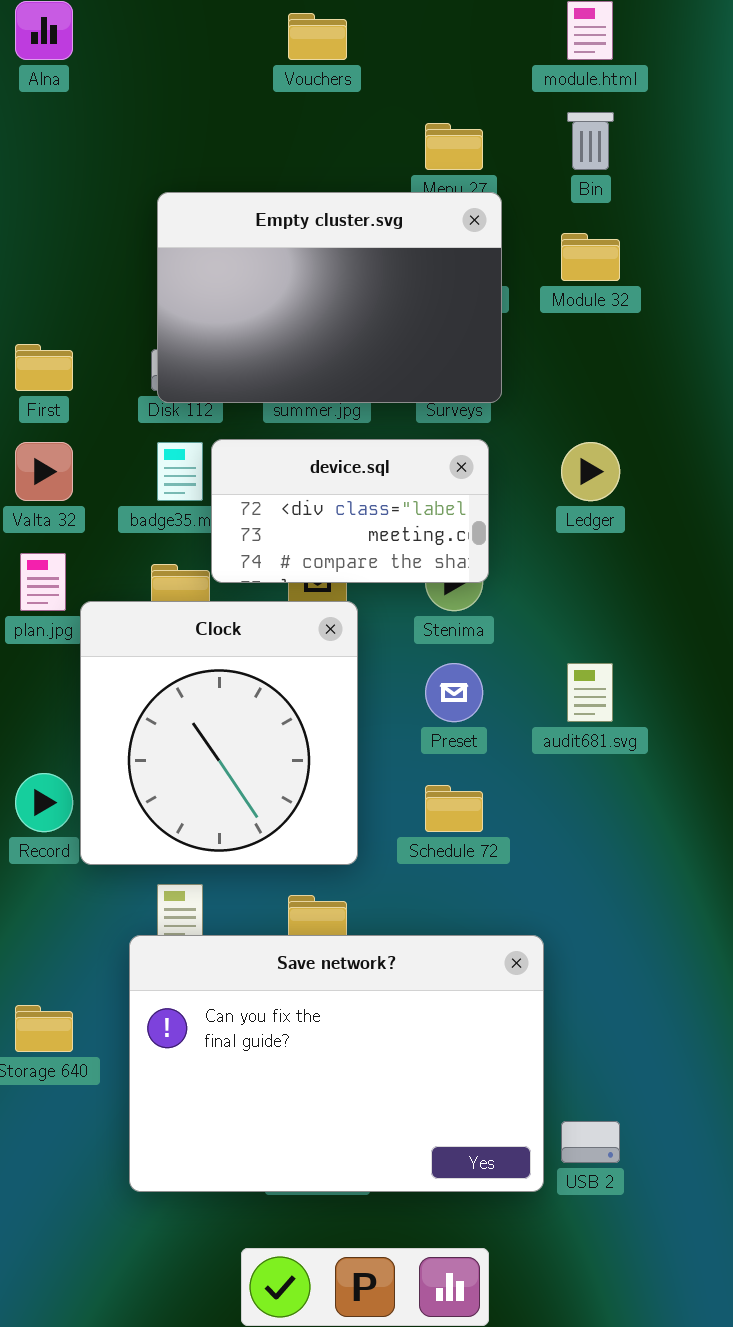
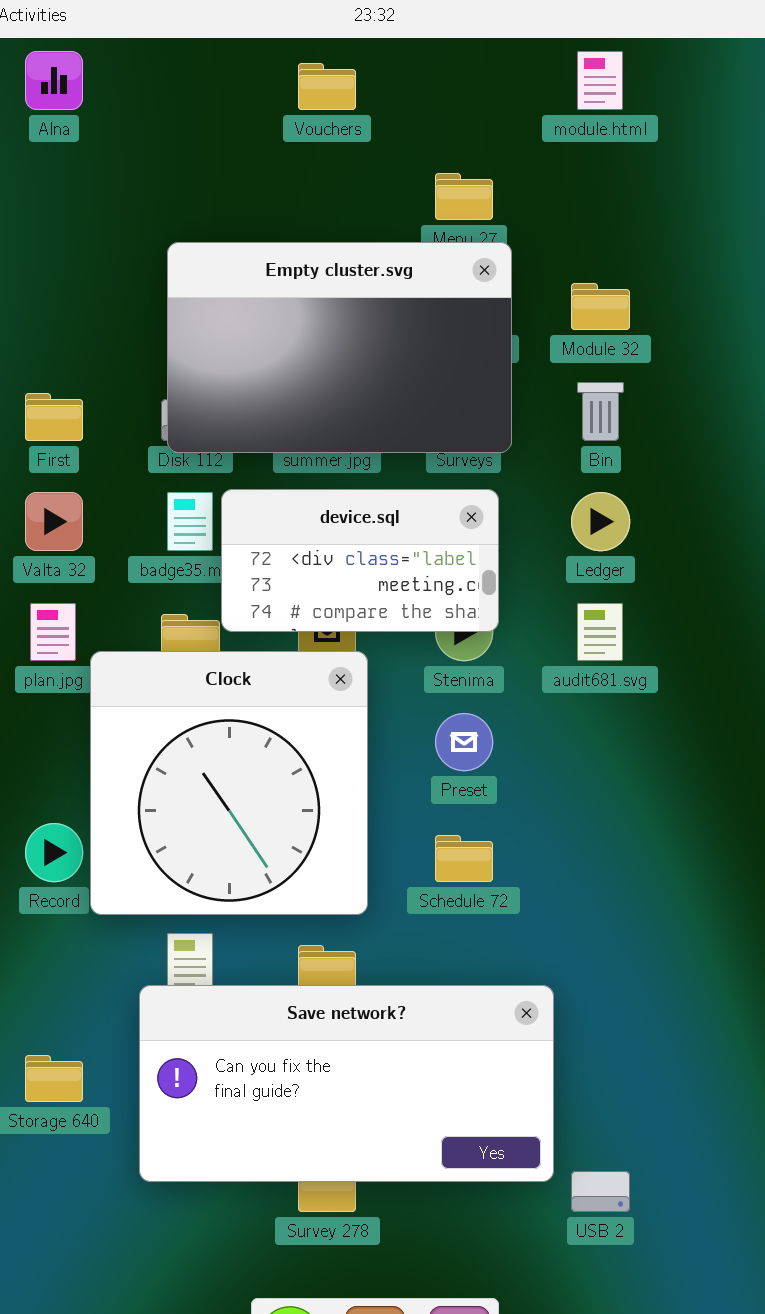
Bin: [567,112,614,170] -> [577,382,624,441], moved
audit681.svg: [567,663,613,722] -> [577,603,623,661], moved
Save network?: [129,935,544,1192] -> [139,985,554,1182], resized

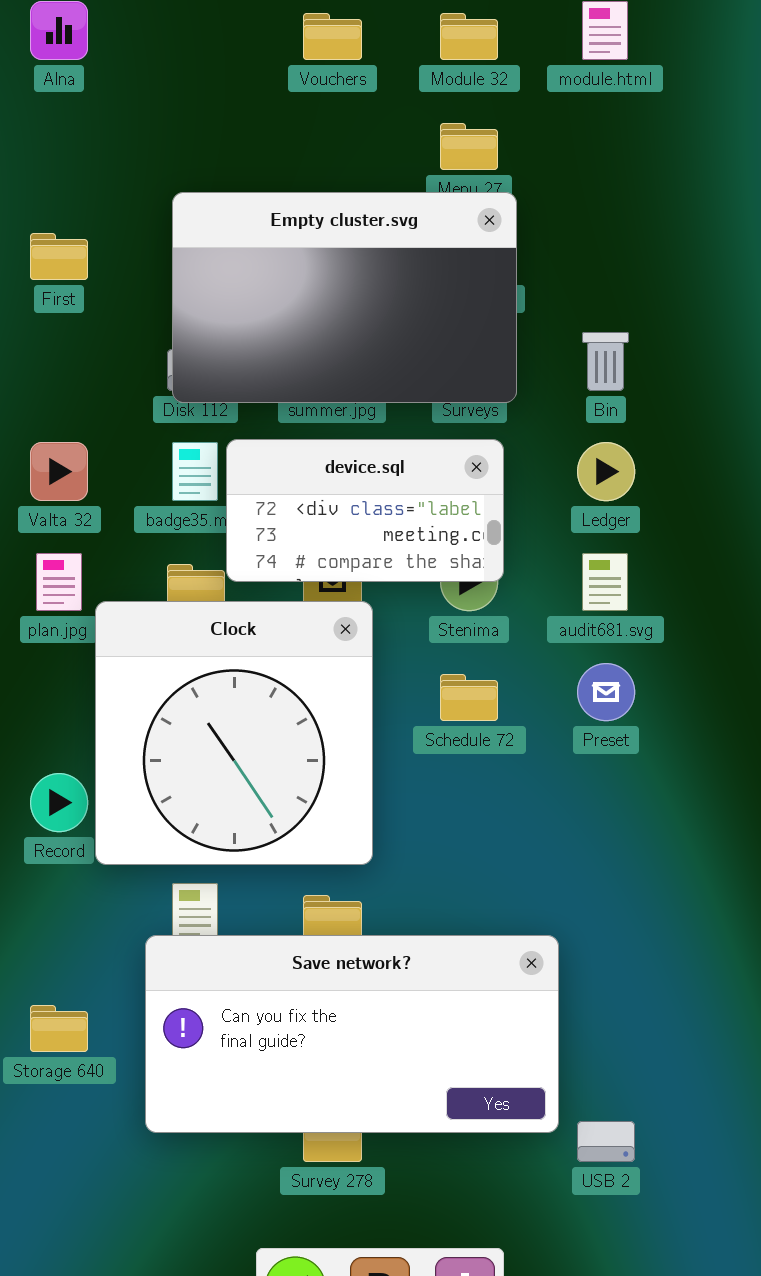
Module 32: [571,283,630,330] -> [440,13,498,60], moved
First: [25,393,83,441] -> [30,233,88,280], moved
Preset: [435,713,493,771] -> [577,663,635,721], moved
Schedule 72: [435,835,493,882] -> [440,674,498,721], moved

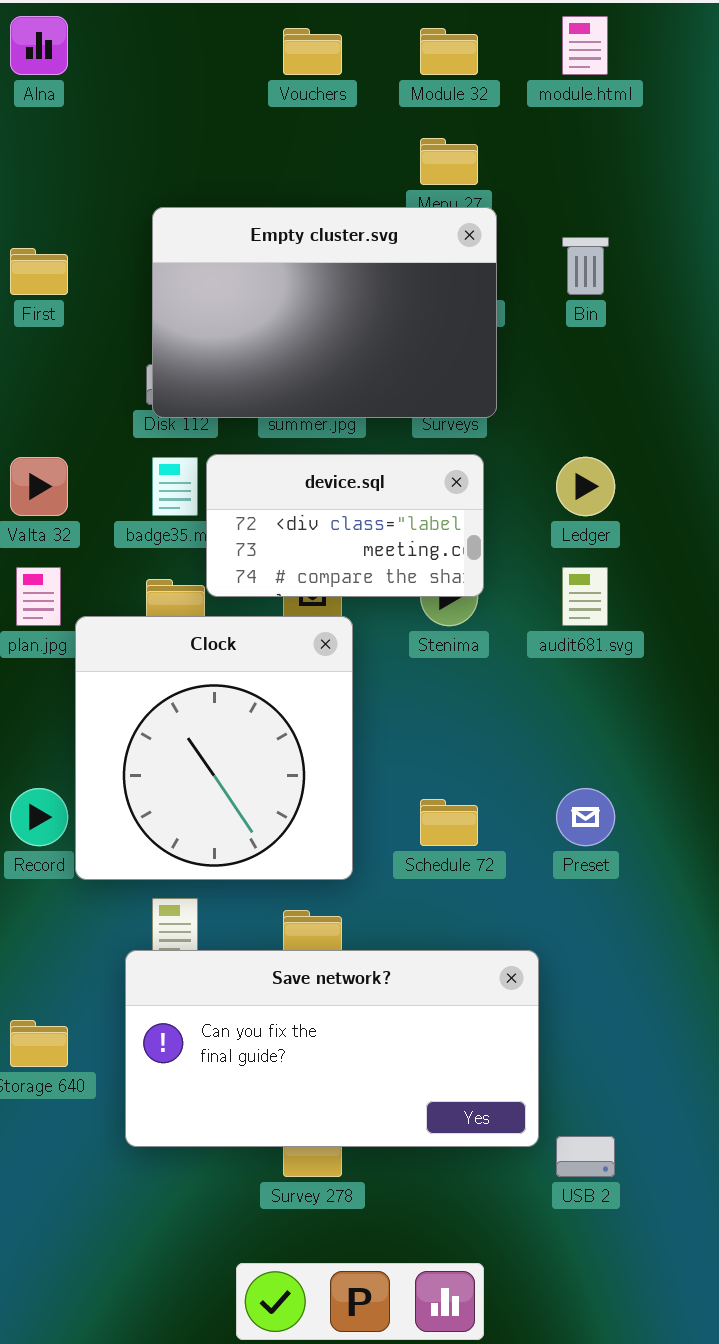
Bin: [582,332,629,391] -> [562,237,609,295], moved
Preset: [577,663,635,721] -> [556,788,615,846], moved
Schedule 72: [440,674,498,721] -> [420,799,478,846], moved

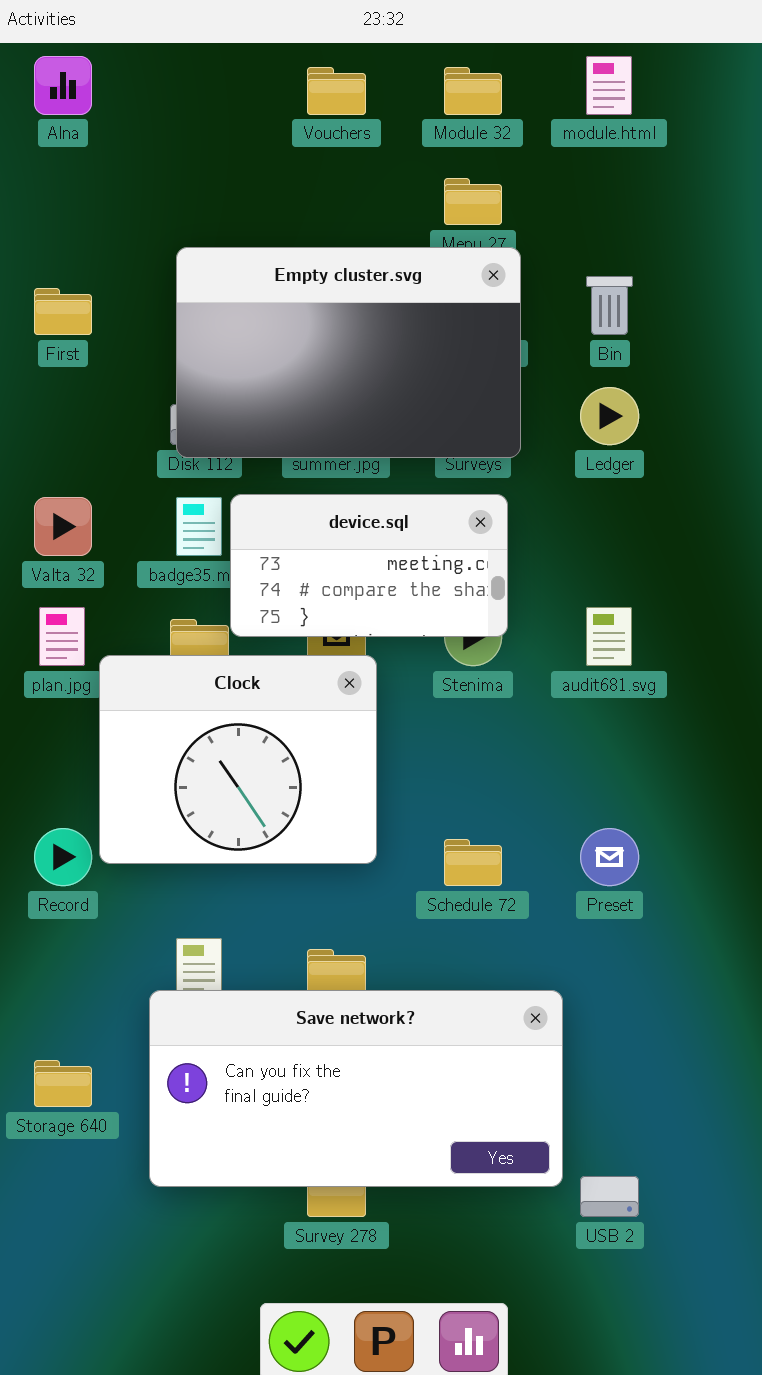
device.sql: [206,454,484,597] -> [230,494,508,637], scrolled down 1 row
Ledger: [556,457,615,516] -> [580,387,639,445], moved
Clock: [75,616,353,880] -> [99,655,377,864], resized

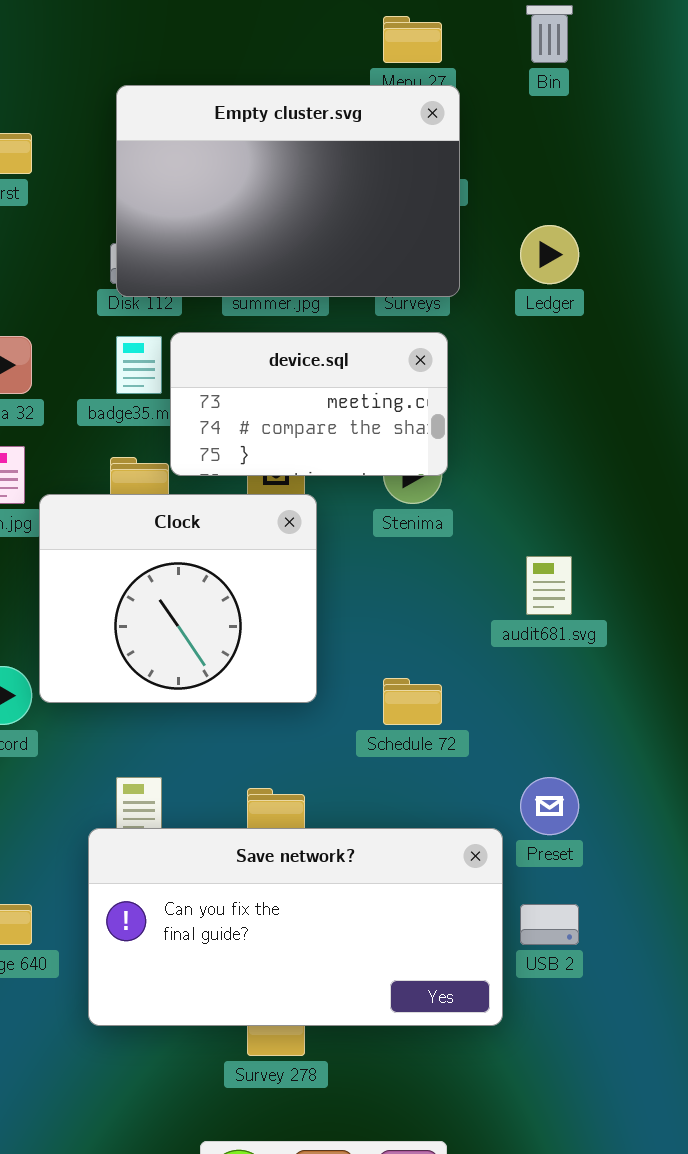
Bin: [586,276,633,335] -> [526,5,573,63], moved
audit681.svg: [586,607,632,666] -> [526,556,572,615], moved
Preset: [580,828,639,886] -> [520,777,579,835], moved
USB 2: [580,1176,639,1217] -> [520,904,579,945], moved

